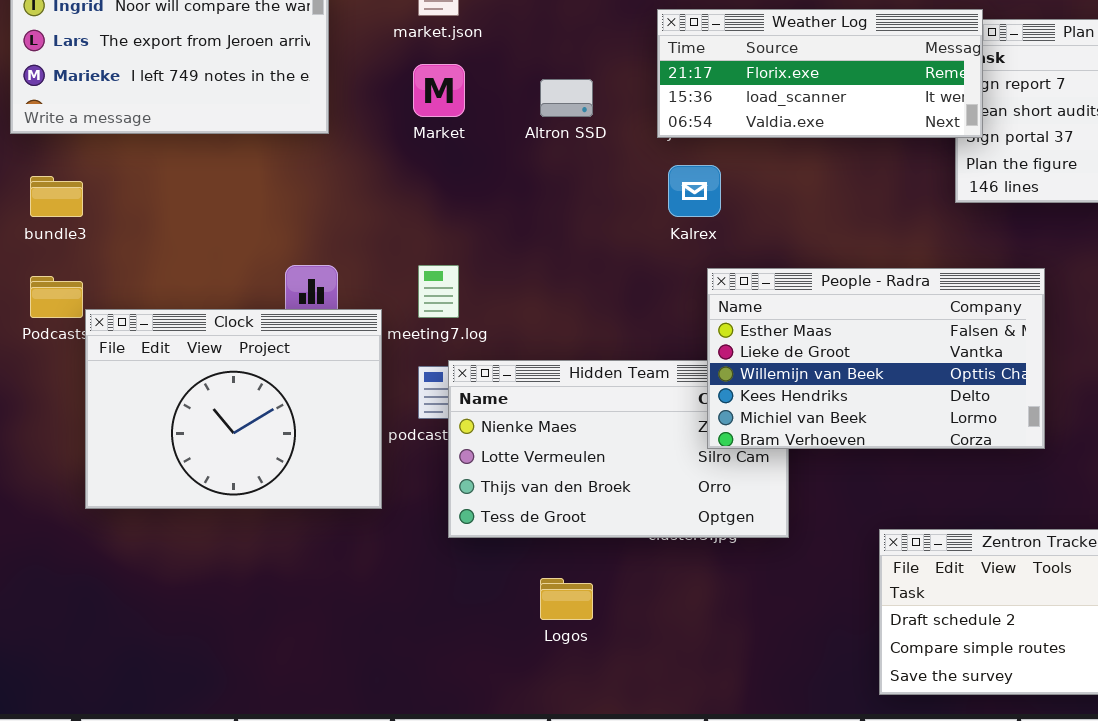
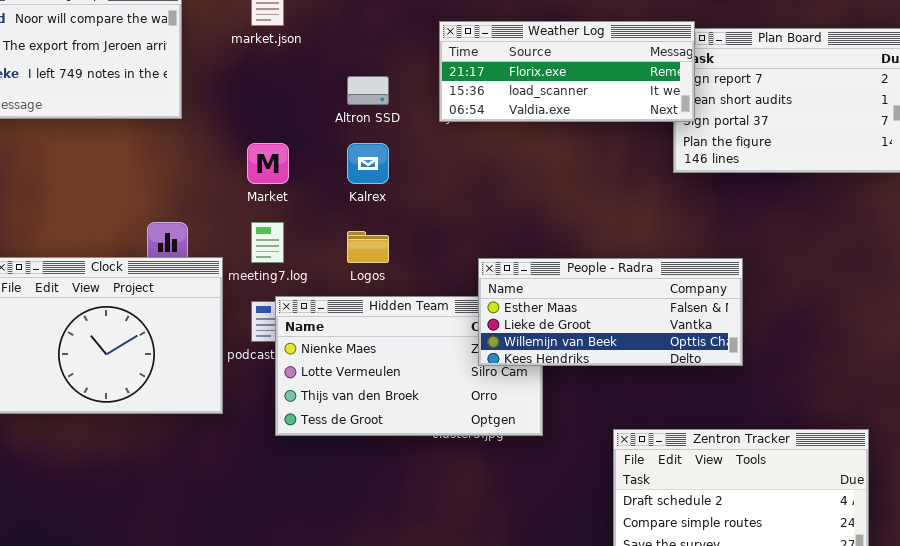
Market: [413,64,465,117] -> [247,143,289,184], moved
Kalrex: [668,165,721,217] -> [347,143,389,184], moved
People - Radra: [707,268,1045,449] -> [478,258,743,366], resized
Logos: [540,578,593,620] -> [347,231,389,263], moved

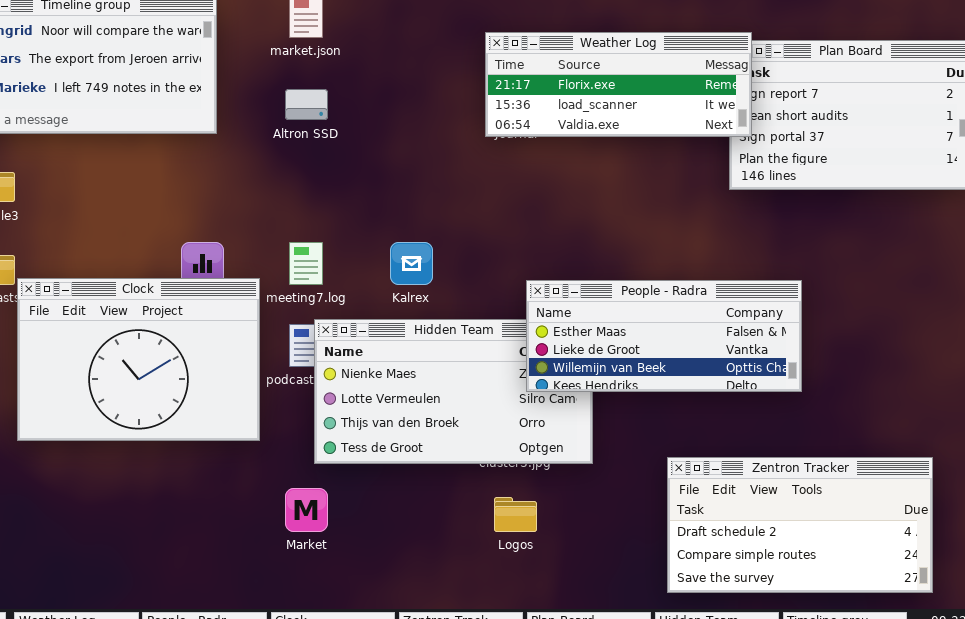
Altron SSD: [347,76,389,105] -> [285,89,328,120], moved
Market: [247,143,289,184] -> [285,488,328,532], moved
Kalrex: [347,143,389,184] -> [390,242,433,285], moved
Logos: [347,231,389,263] -> [494,497,537,532], moved

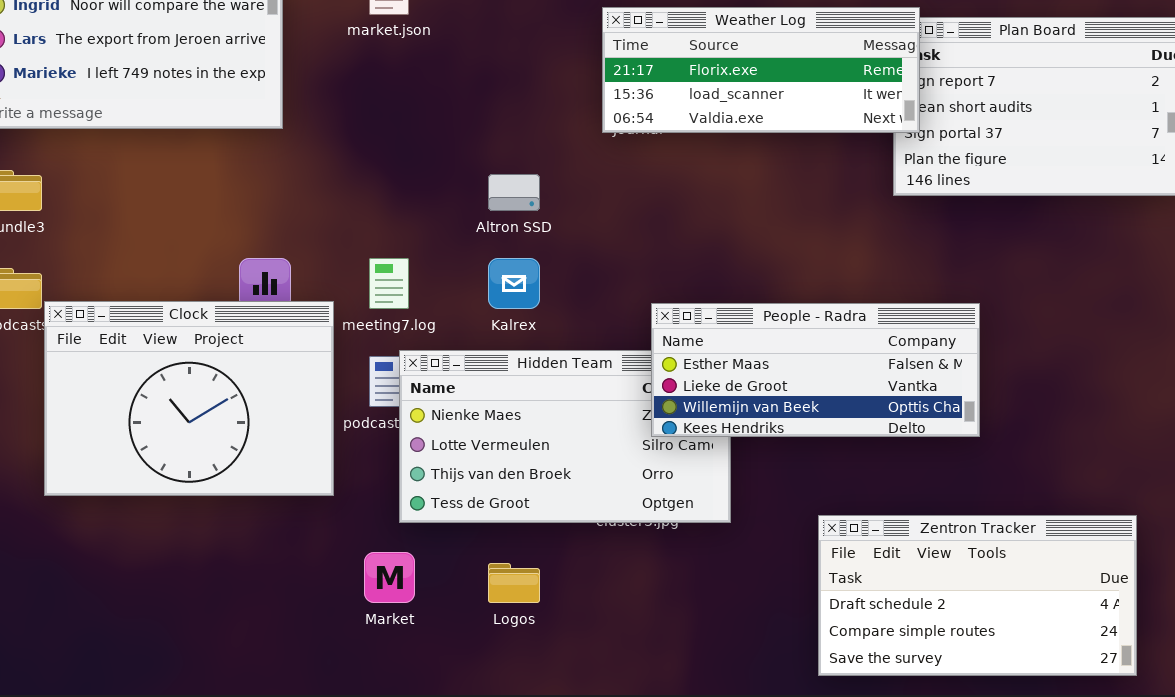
Altron SSD: [285,89,328,120] -> [488,174,540,211], moved
Logos: [494,497,537,532] -> [488,563,540,603], moved

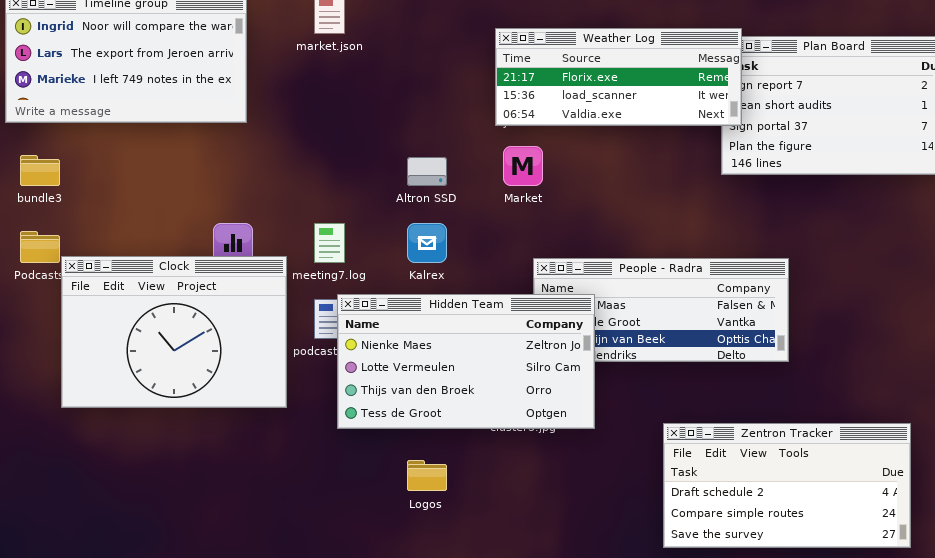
Hidden Team: [399,350,731,523] -> [337,294,595,429], raised
Market: [364,552,415,603] -> [503,146,543,186], moved

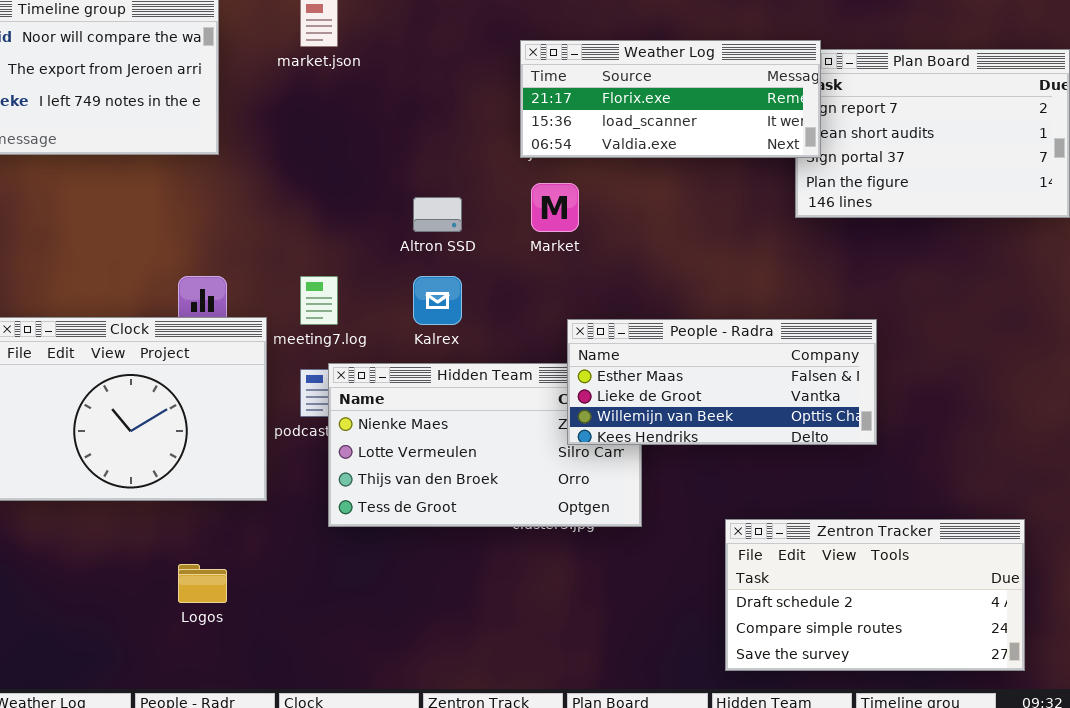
People - Radra: [533,258,789,362] -> [567,319,877,445], raised
Logos: [407,460,447,491] -> [178,564,227,603], moved

